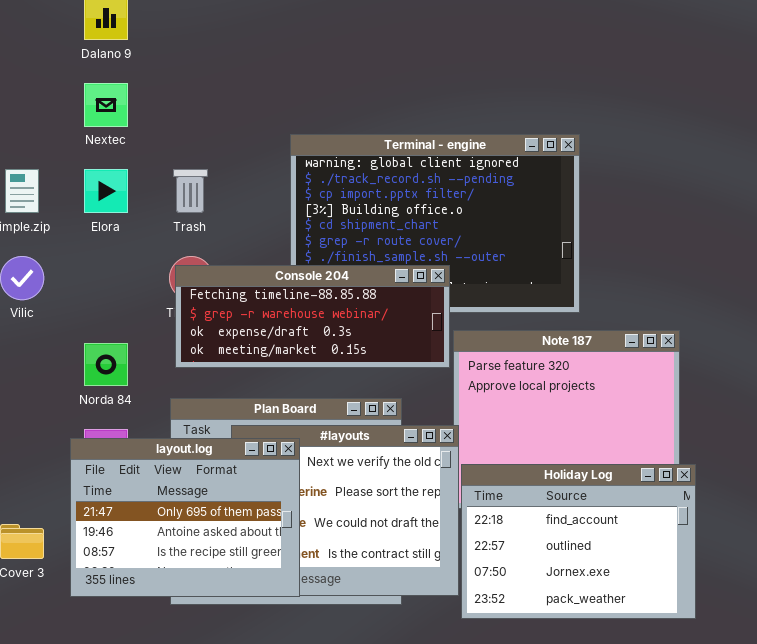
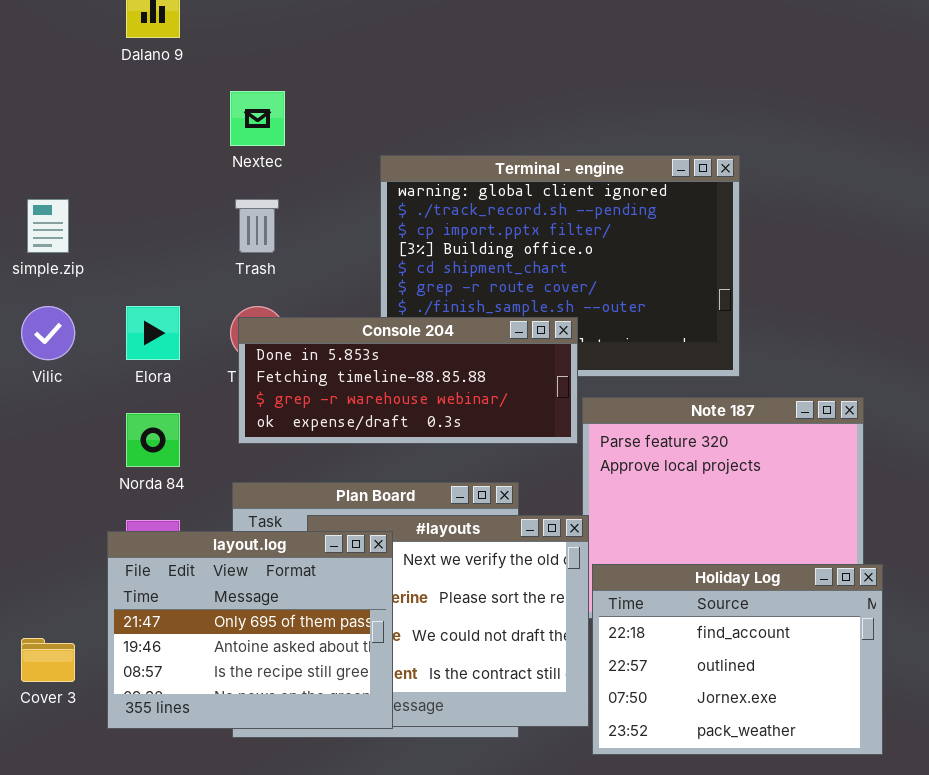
Nextec: [84,83,128,127] -> [230,91,285,146], moved
Elora: [84,169,128,213] -> [126,306,180,360], moved
Console 204: [175,265,450,368] -> [238,317,578,444], scrolled up 1 row

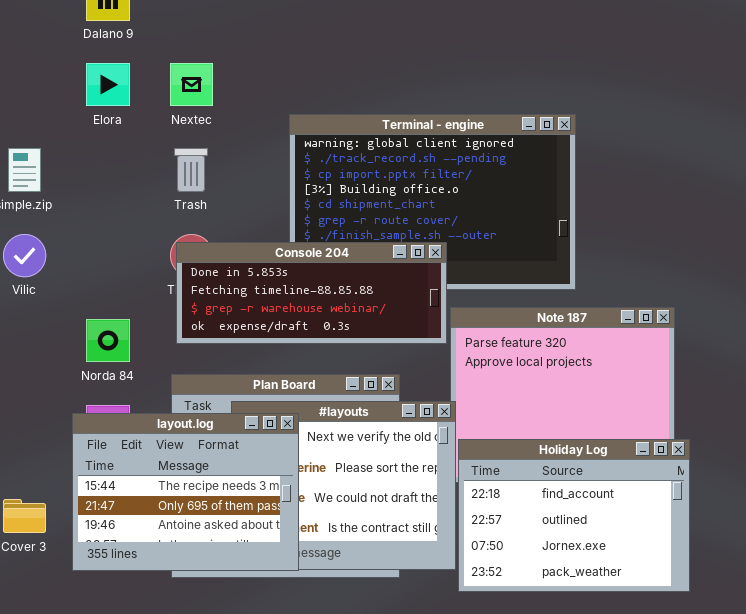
Elora: [126,306,180,360] -> [86,63,130,106], moved
layout.log: [107,531,393,729] -> [72,413,299,571], scrolled up 1 row

